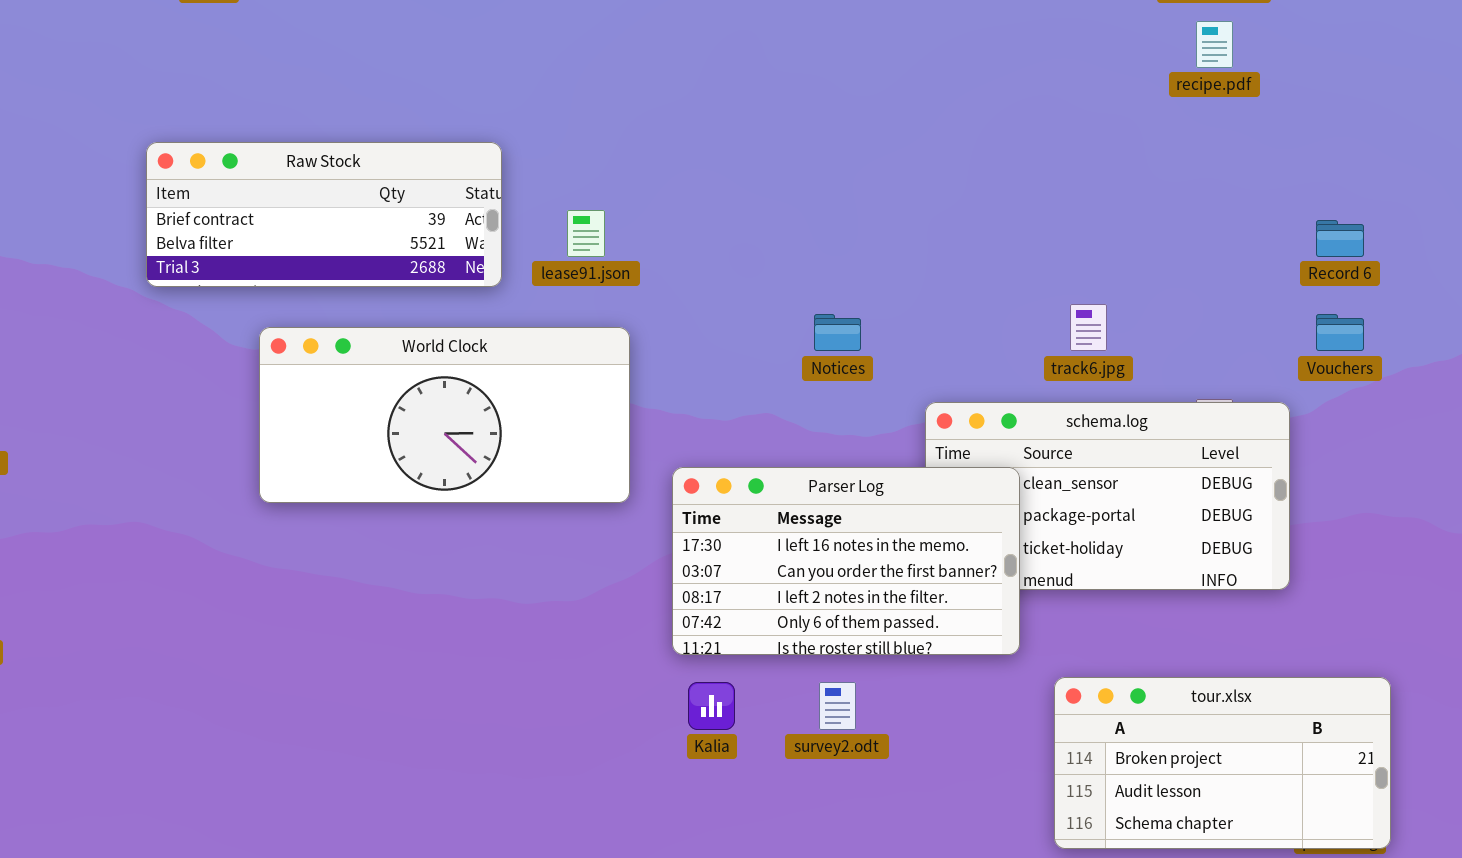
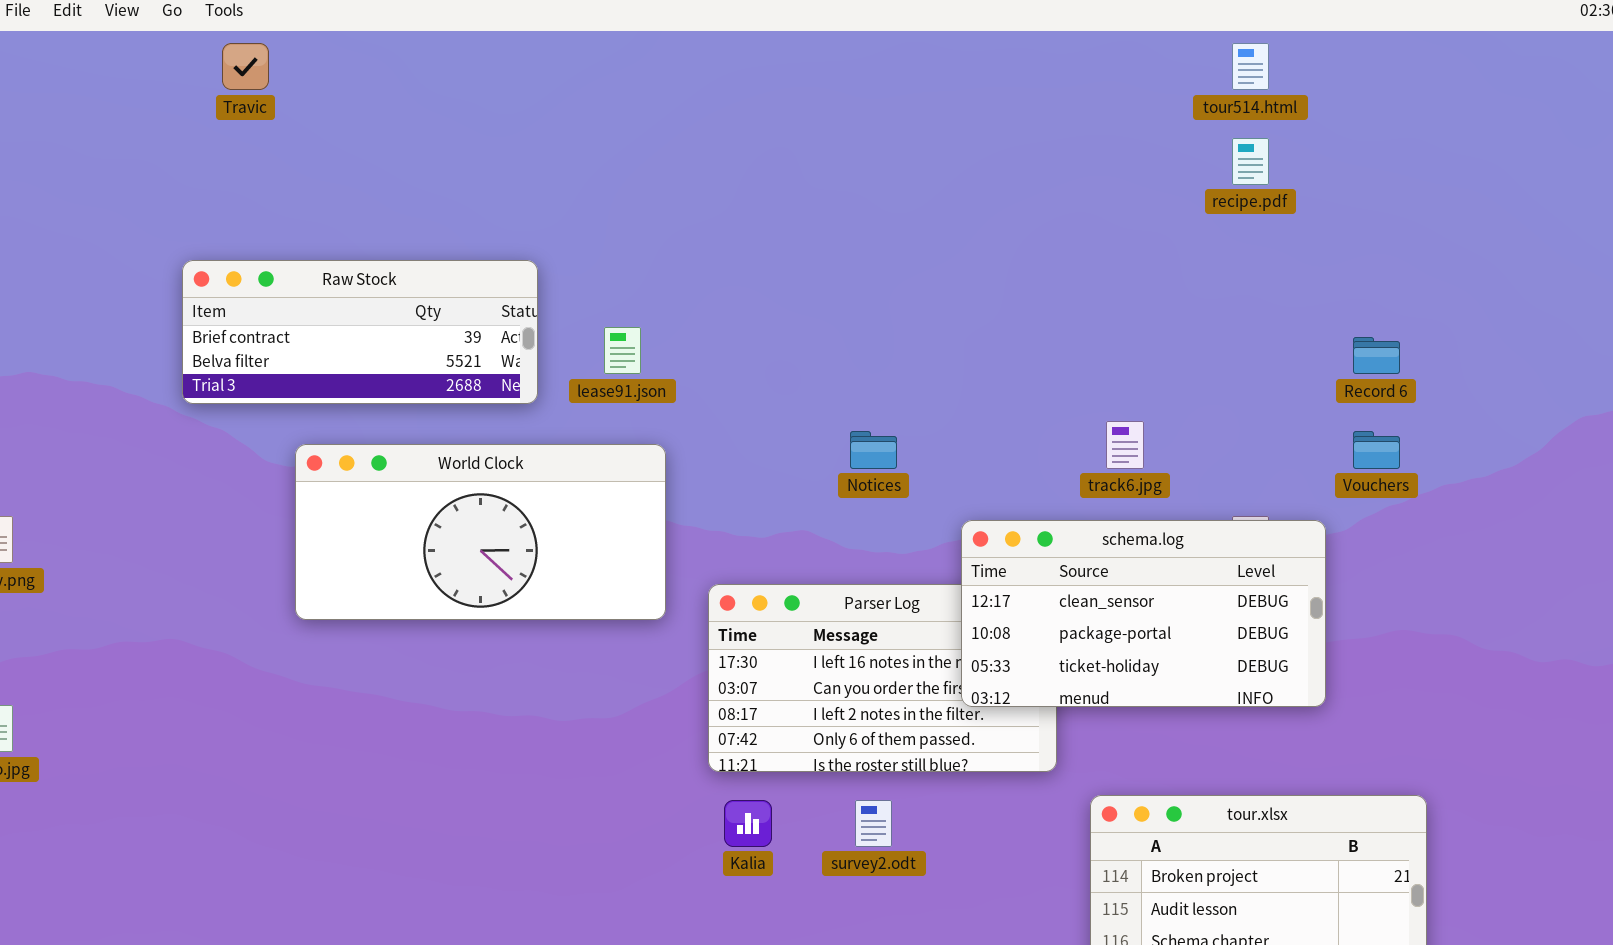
schema.log: [925,402,1290,590] -> [961,520,1326,707], raised

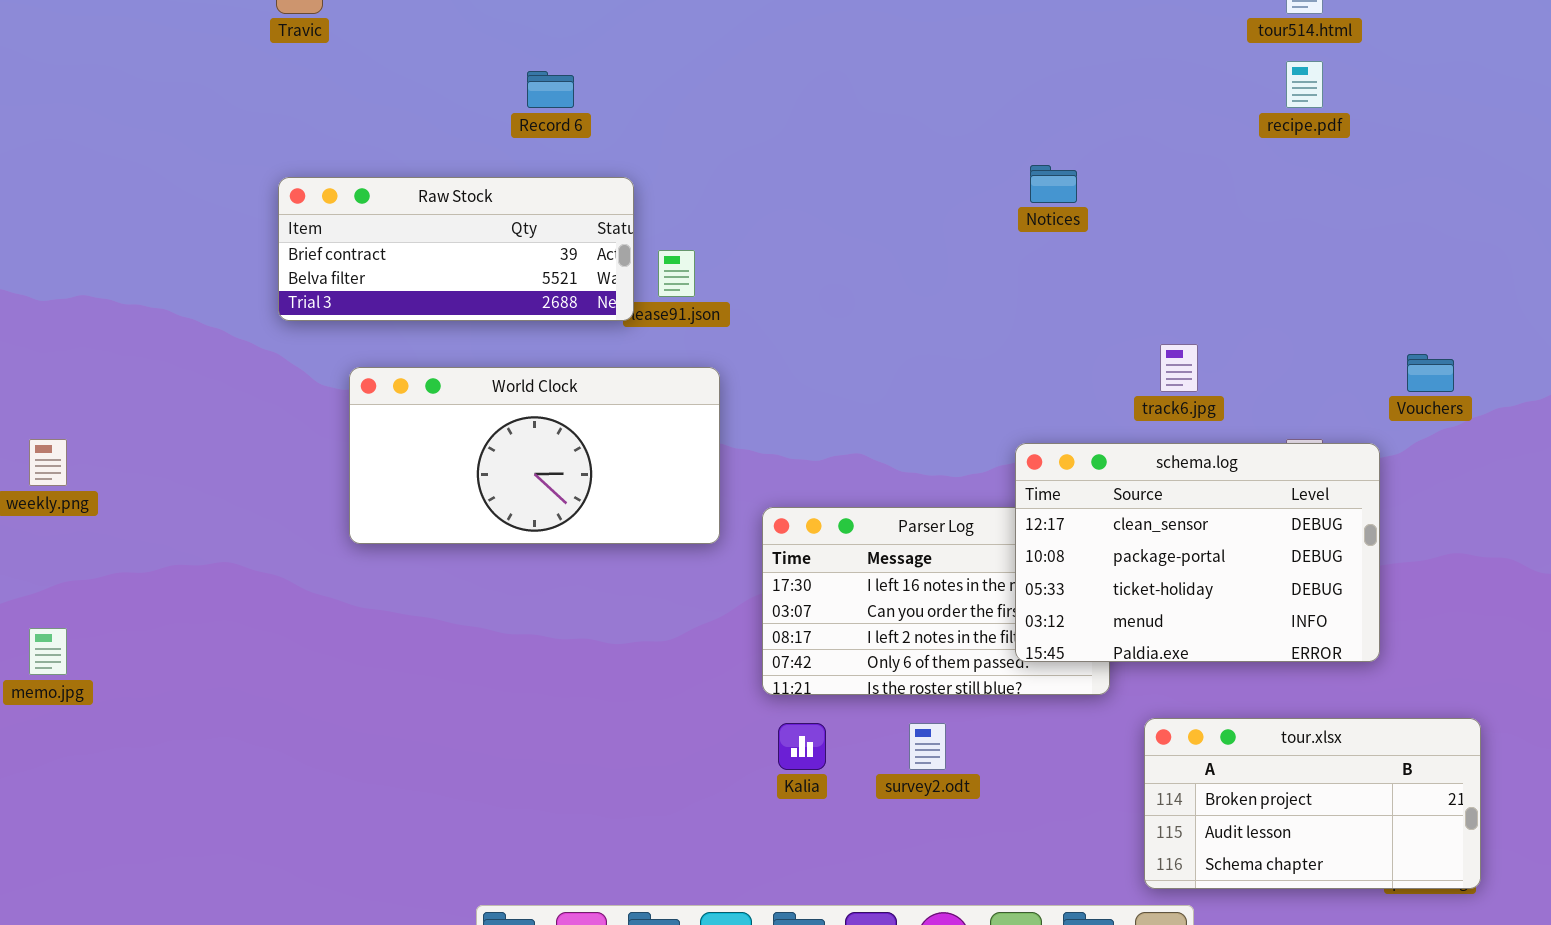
Raw Stock: [182,260,538,404] -> [278,177,634,321], moved
Record 6: [1353,337,1400,374] -> [527,71,574,108], moved
Notices: [850,431,897,469] -> [1030,165,1077,203], moved
schema.log: [961,520,1326,707] -> [1015,443,1380,662], resized

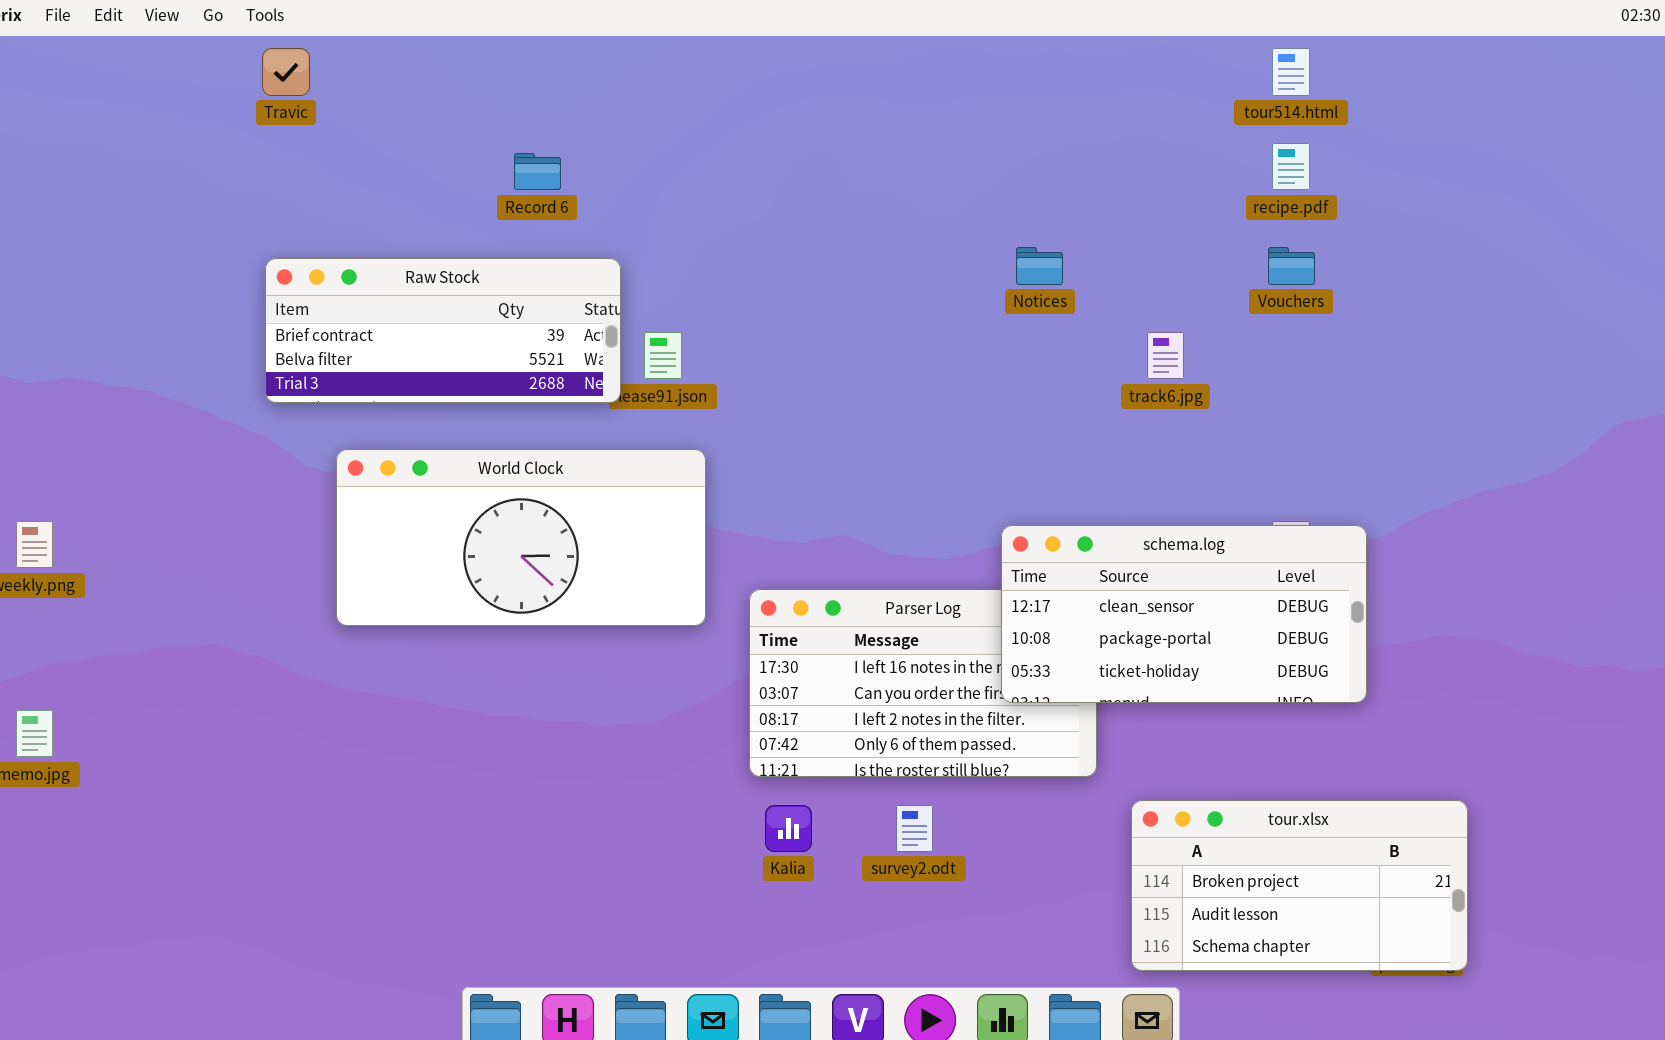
track6.jpg: [1160,344,1198,392] -> [1147,332,1184,379], moved
Vouchers: [1407,354,1454,392] -> [1268,247,1315,285], moved
schema.log: [1015,443,1380,662] -> [1001,525,1367,703], resized

